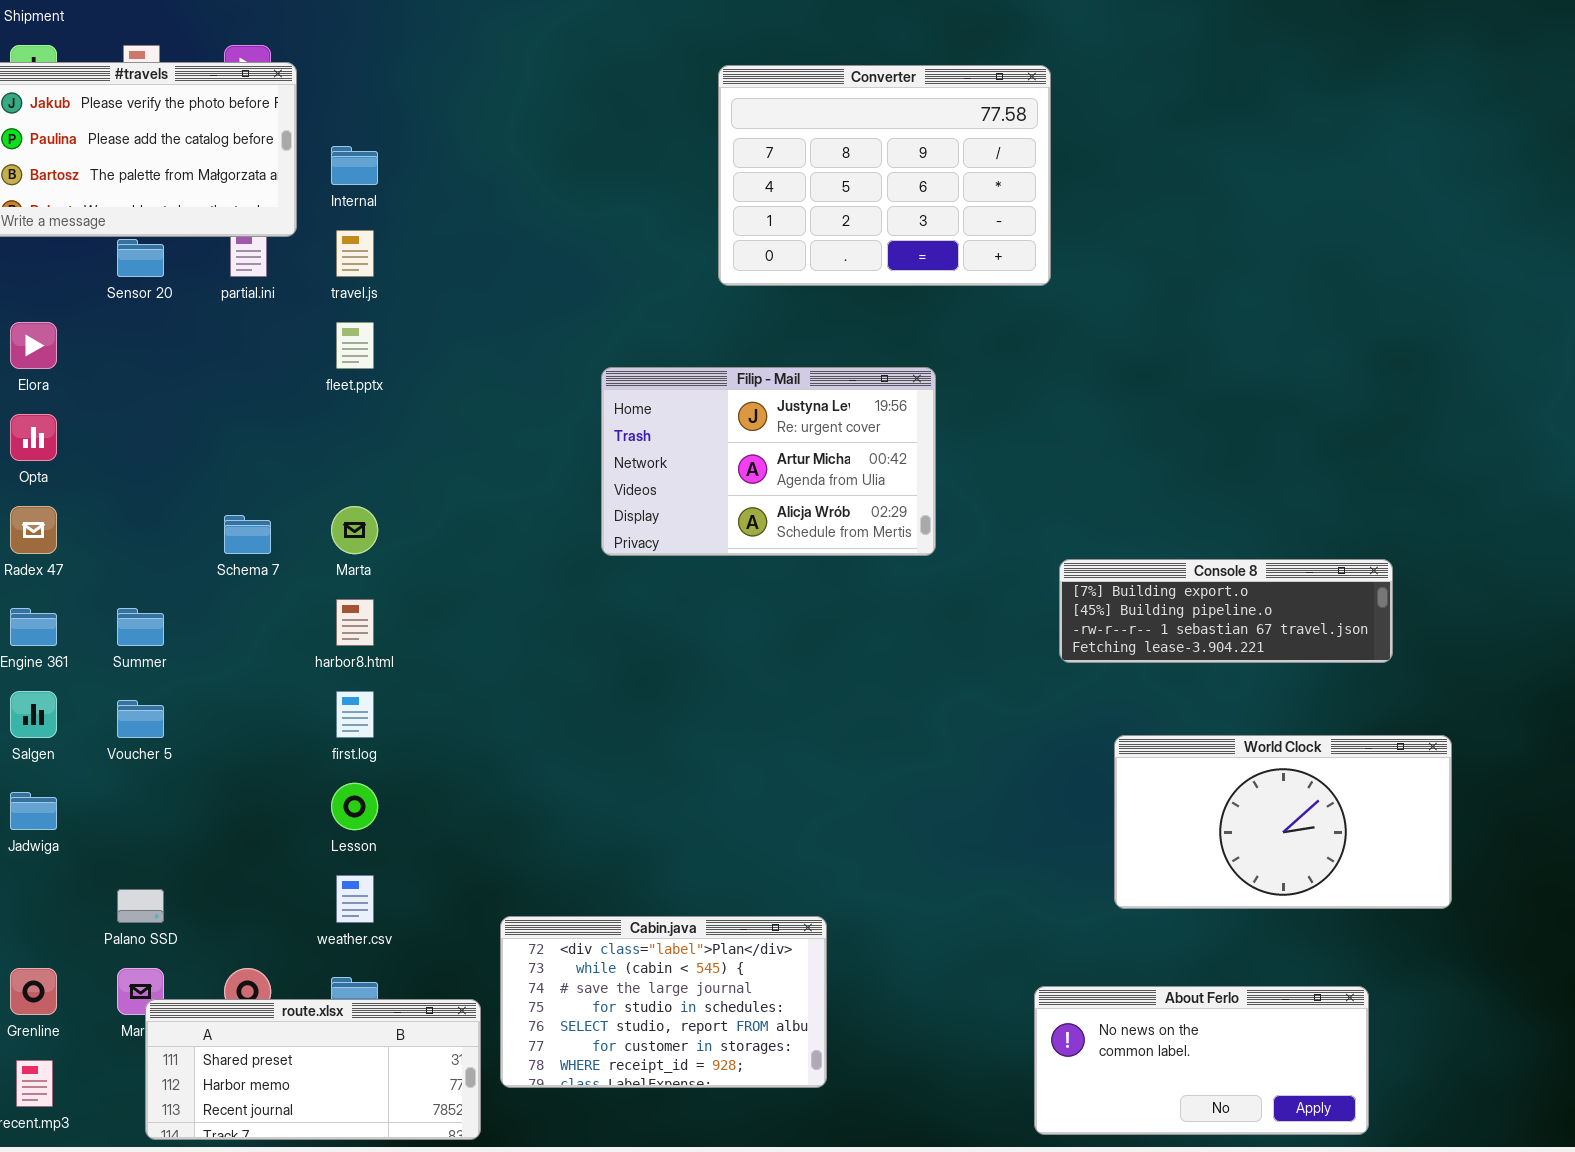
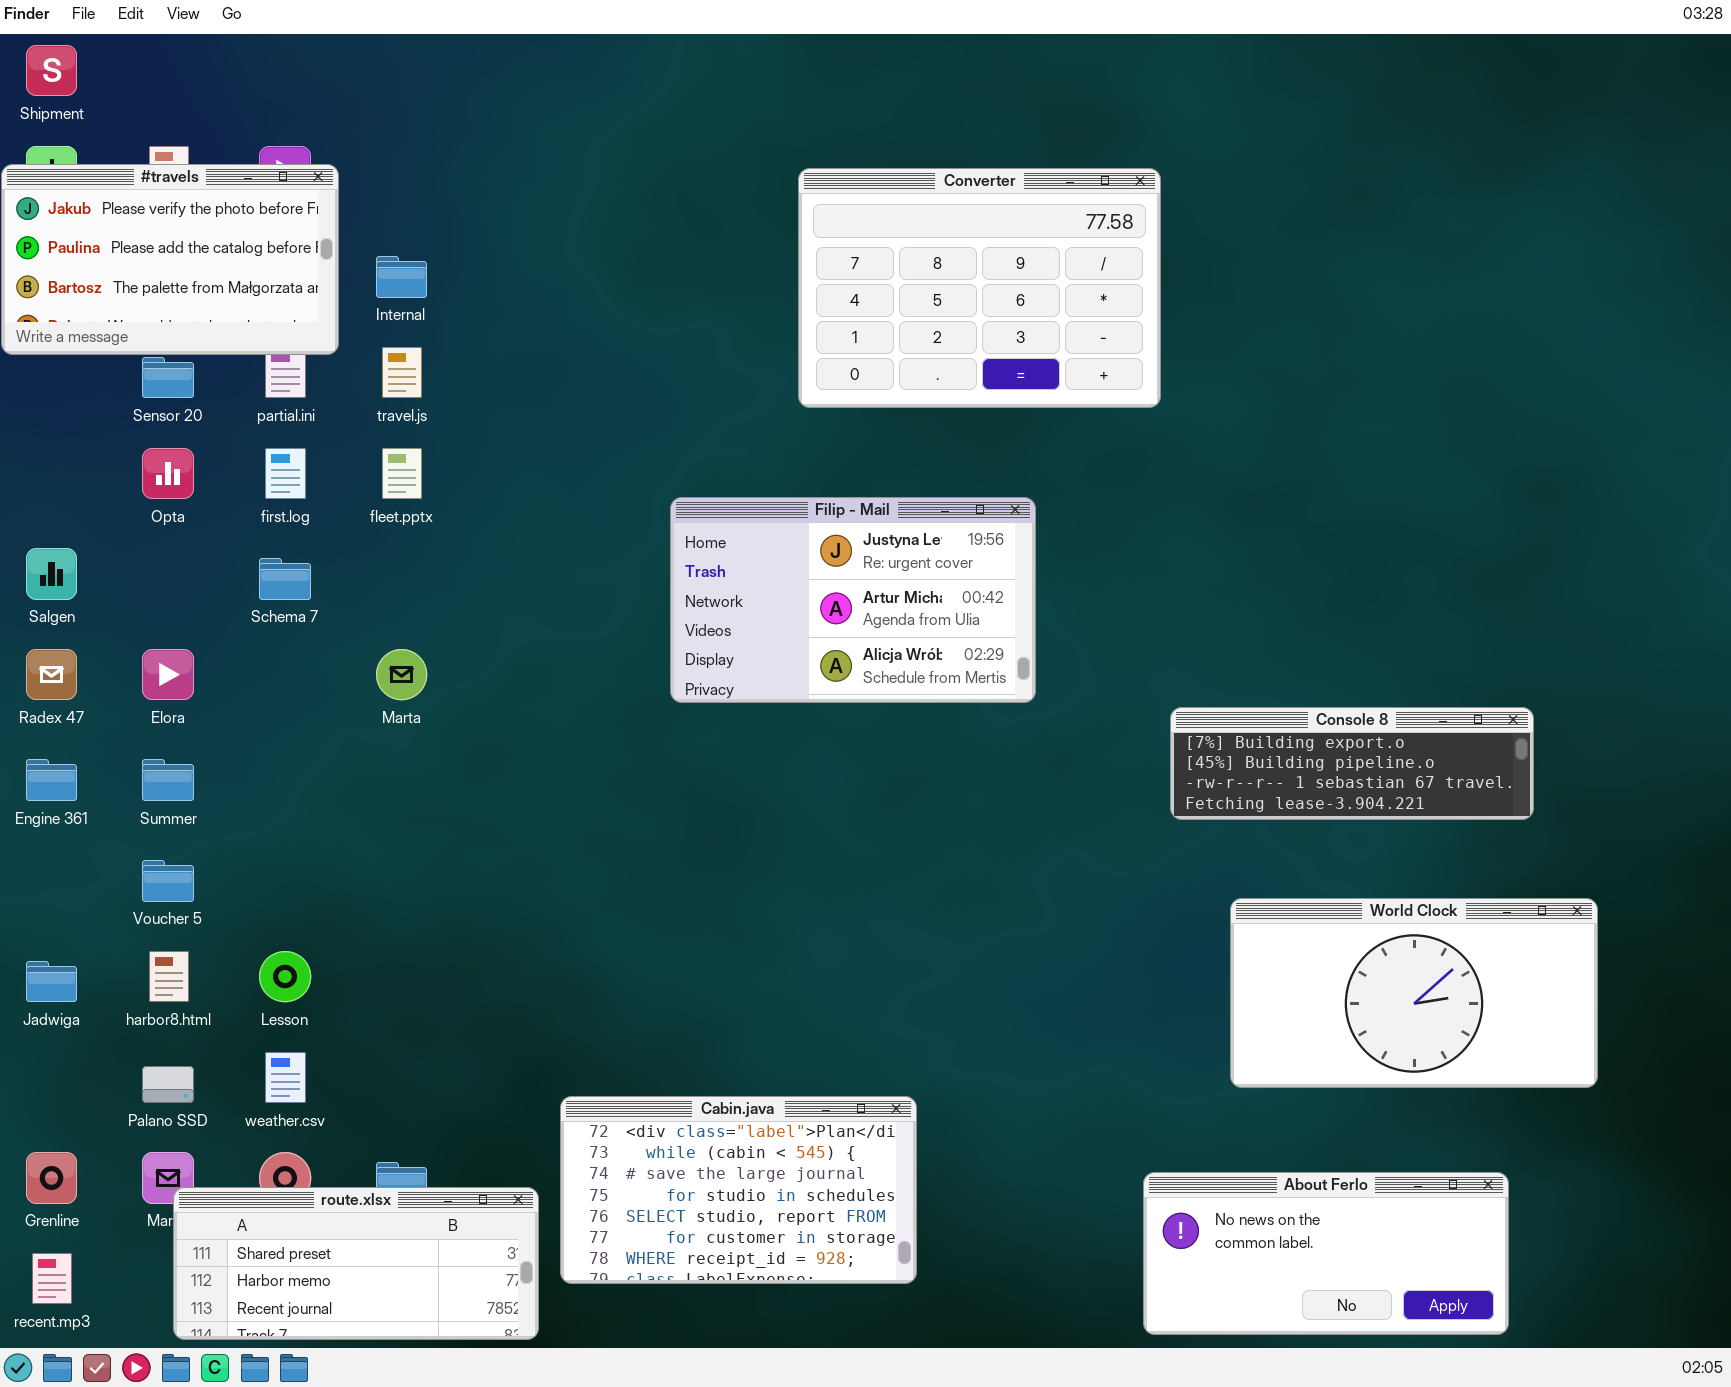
Elora: [10,322,57,369] -> [142,649,194,700], moved
Opta: [10,414,57,461] -> [142,448,194,499], moved
Schema 7: [224,515,271,554] -> [259,558,311,600], moved
harbor8.html: [336,599,374,646] -> [149,951,189,1002], moved
Salgen: [10,691,57,738] -> [26,548,77,600], moved
first.log: [336,691,374,738] -> [265,448,306,499], moved
Lesson: [331,783,378,830] -> [259,951,311,1002], moved
weather.csv: [336,875,374,923] -> [265,1052,306,1103], moved

